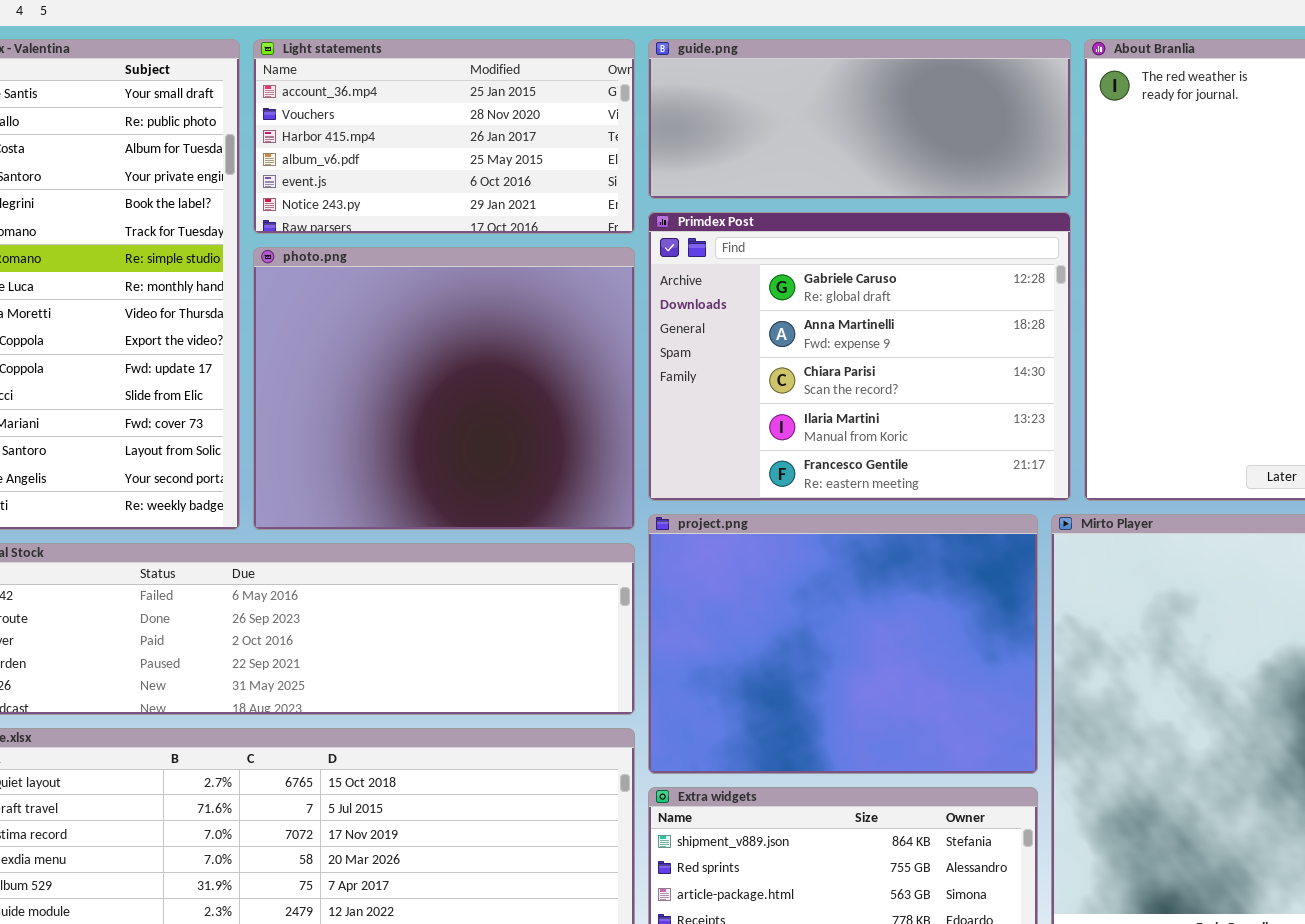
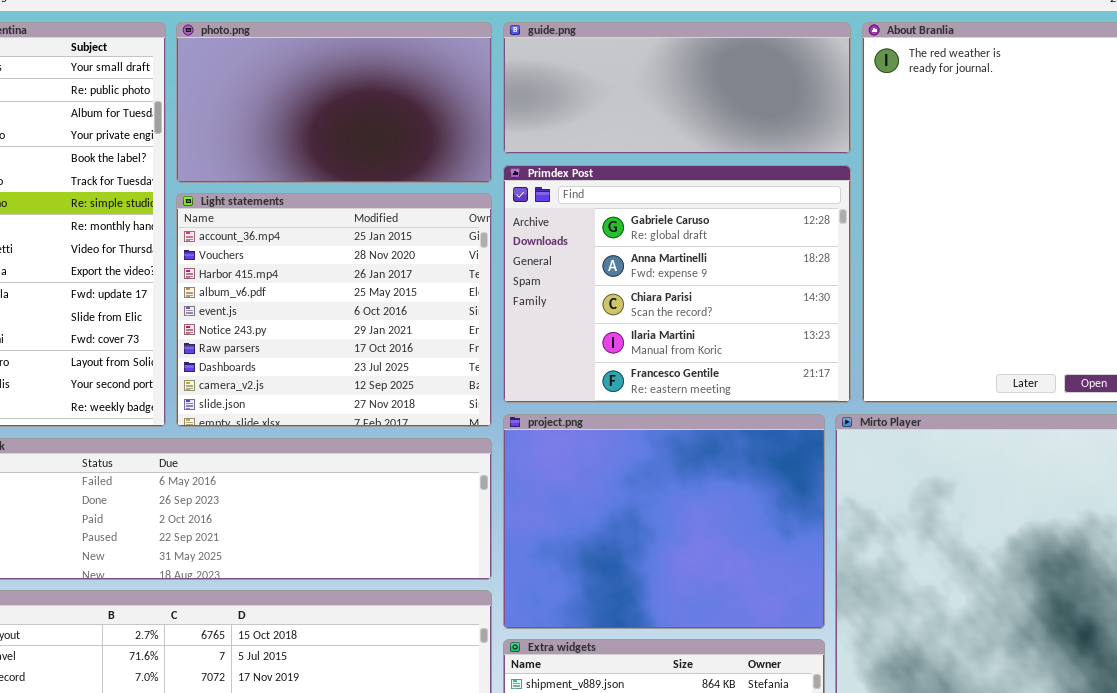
Light statements: [253,39,635,234] -> [176,193,492,427], moved, resized
photo.png: [253,247,635,530] -> [176,22,492,183], moved, resized

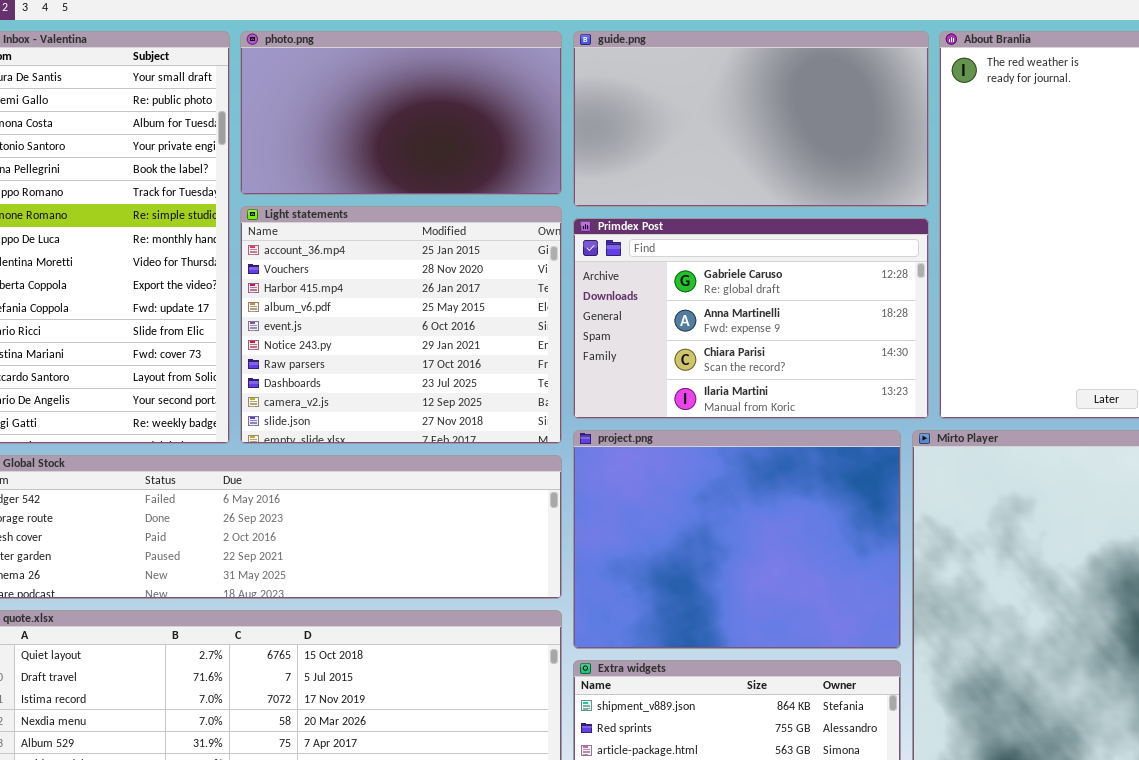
guide.png: [503,22,851,154] -> [573,31,929,207], resized
Primdex Post: [503,165,851,403] -> [573,218,929,419], resized

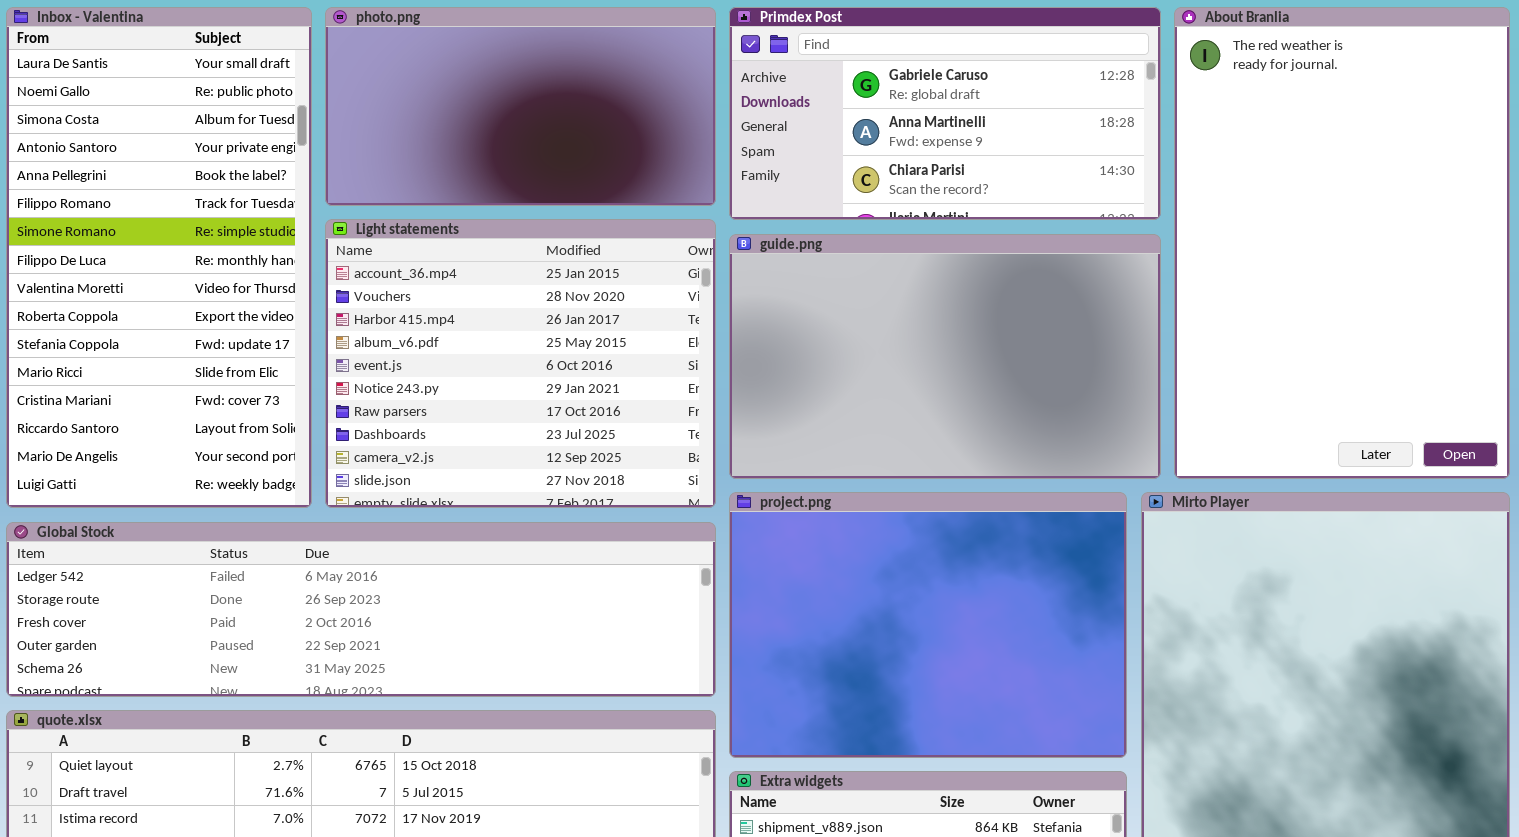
guide.png: [573,31,929,207] -> [729,234,1161,479], moved, resized
Primdex Post: [573,218,929,419] -> [729,7,1161,220], moved, resized

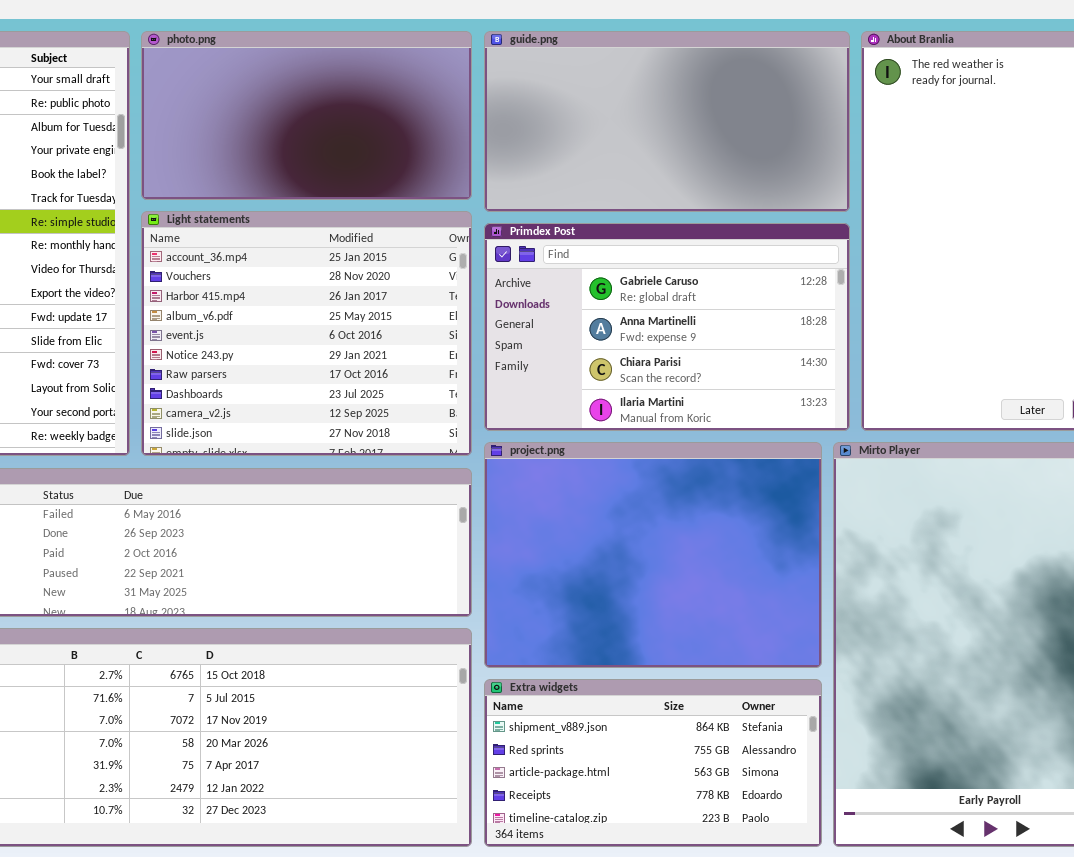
Primdex Post: [729,7,1161,220] -> [484,223,850,431], moved, resized
guide.png: [729,234,1161,479] -> [484,31,850,212], moved, resized

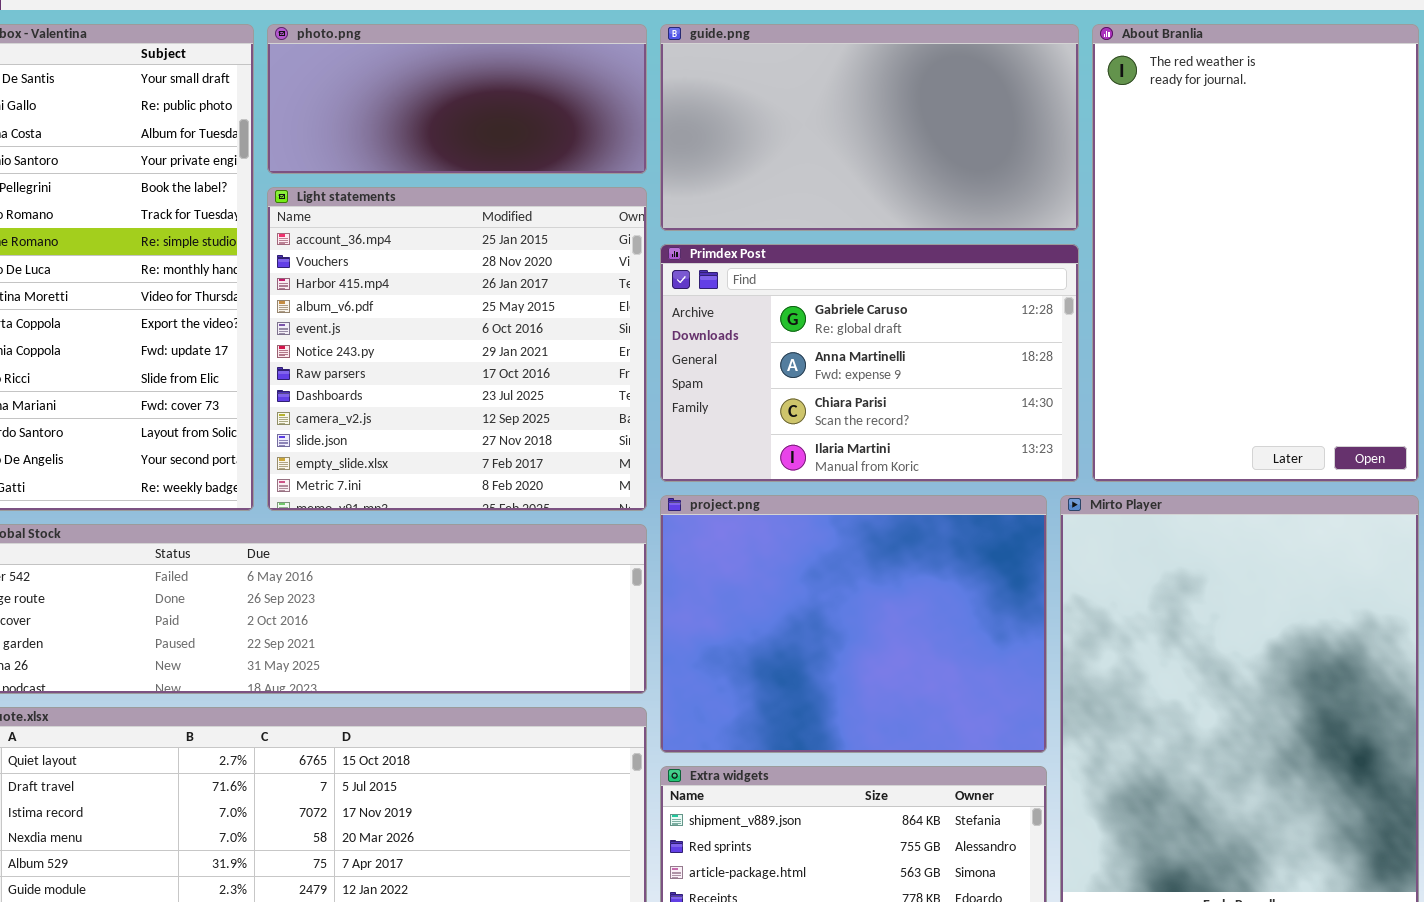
photo.png: [141,31,472,200] -> [267,24,647,174], resized
Light statements: [141,211,472,456] -> [267,187,647,511], resized

